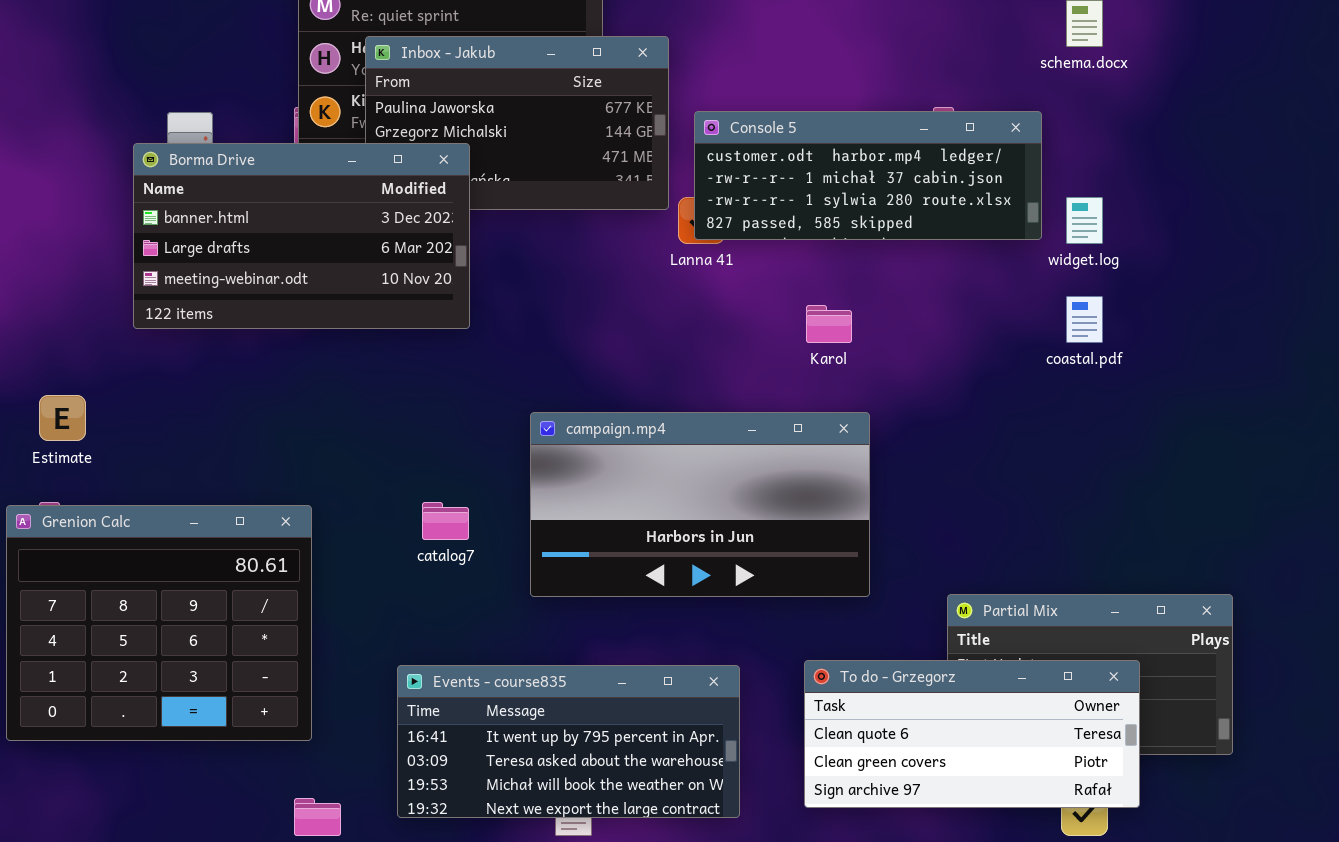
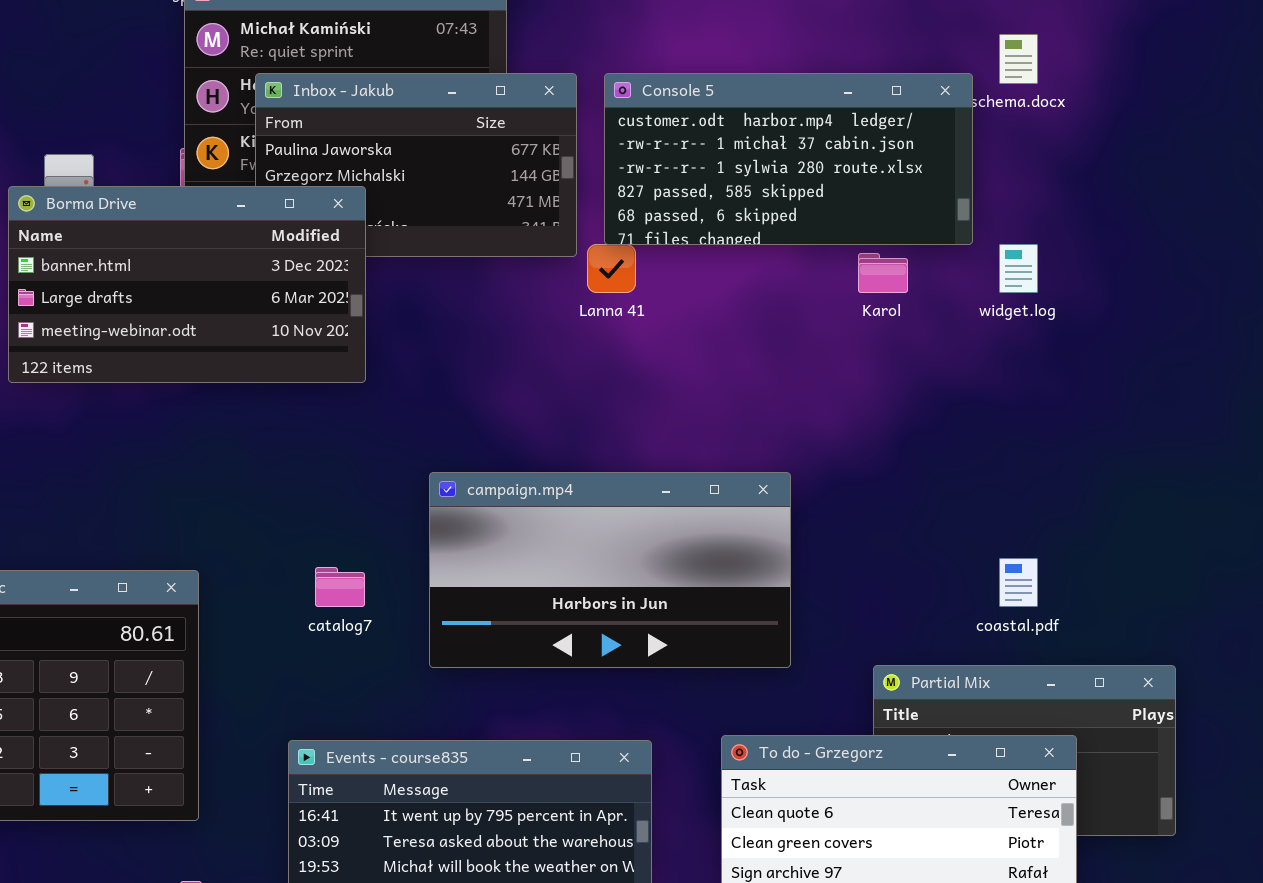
Console 5: [694,111,1042,240] -> [604,73,973,245], moved, resized
coastal.pdf: [1066,296,1103,343] -> [999,558,1038,607], moved
Karol: [806,305,852,343] -> [858,253,908,293], moved

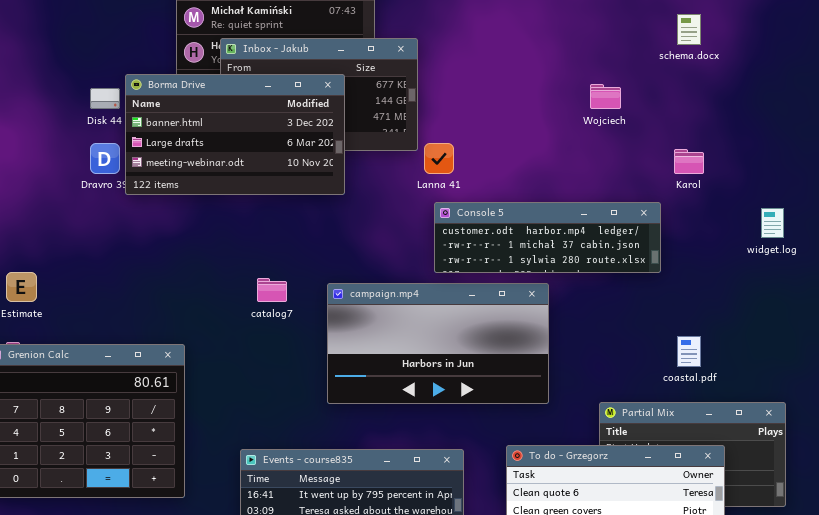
Console 5: [604,73,973,245] -> [434,202,661,273], moved, resized
Borma Drive: [8,186,366,383] -> [125,74,345,195], moved
widget.log: [999,244,1038,293] -> [761,208,784,238], moved
Karol: [858,253,908,293] -> [674,149,704,174], moved
catalog7: [315,567,365,607] -> [257,278,287,302], moved

